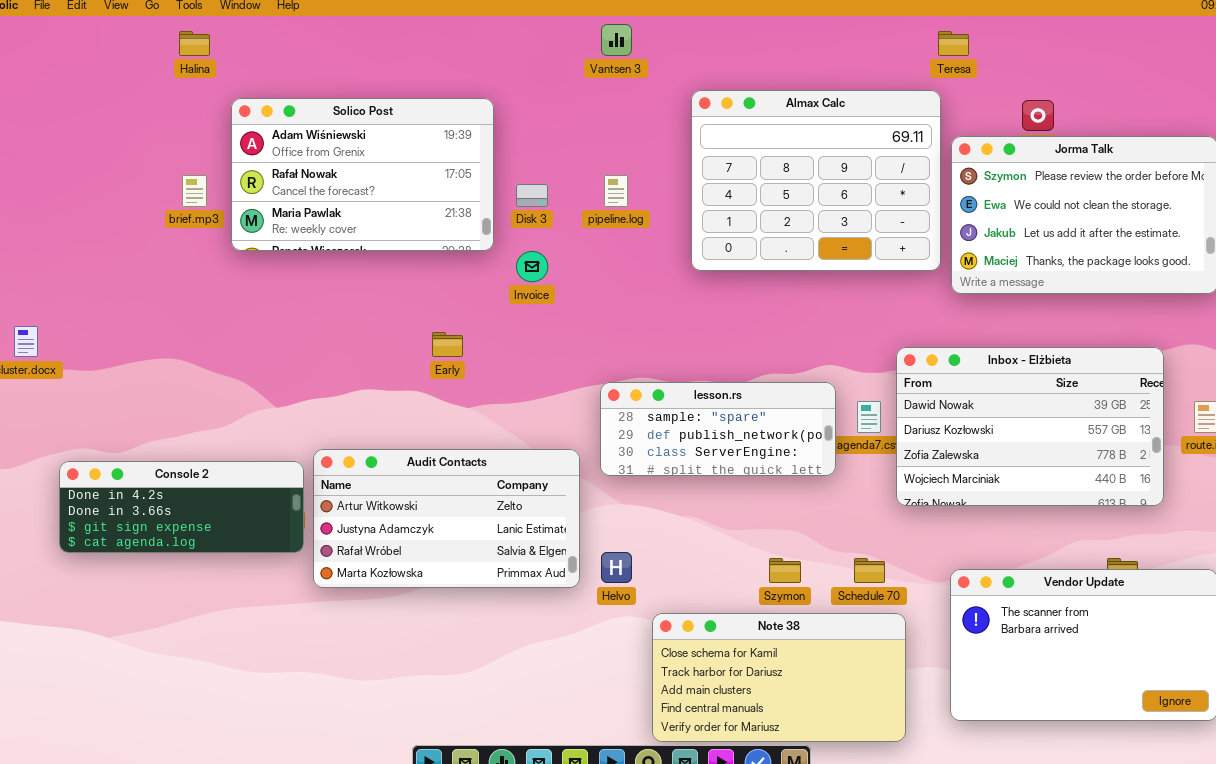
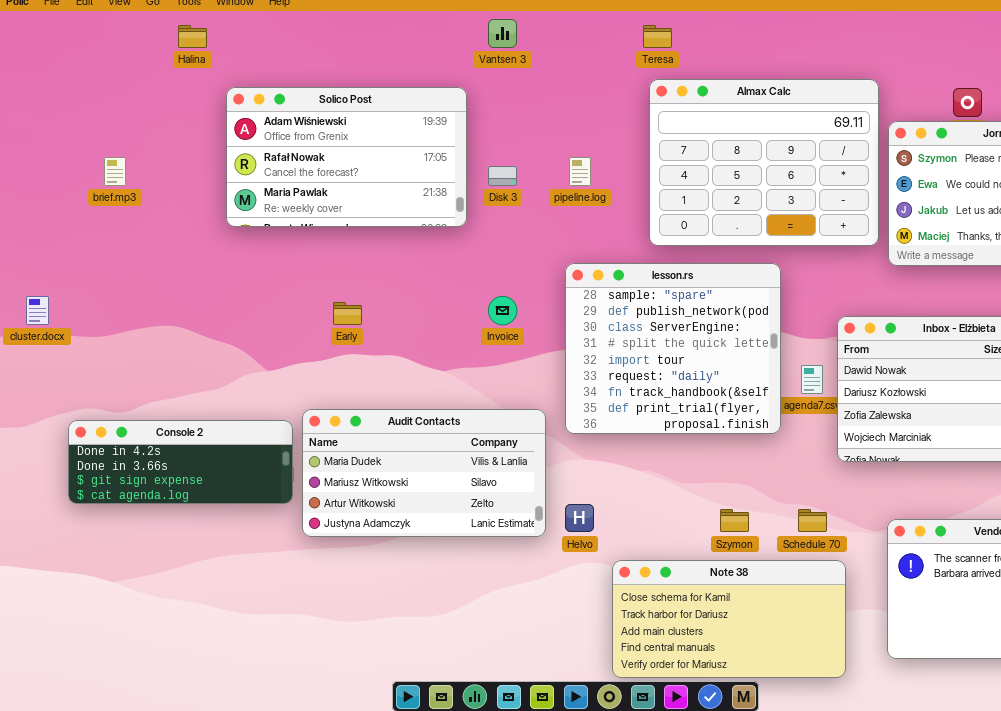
Vantsen 3: [601,24,632,56] -> [488,19,517,48], moved
Teresa: [938,31,969,56] -> [643,25,672,48], moved
brief.mp3: [182,175,207,207] -> [104,157,126,186], moved
Invoice: [516,251,548,282] -> [488,296,517,325], moved
Early: [432,332,463,357] -> [333,302,362,325], moved
lesson.rs: [600,382,836,476] -> [565,263,781,434], resized
Audit Contacts: [313,449,580,588] -> [302,409,546,537], scrolled up 2 rows

